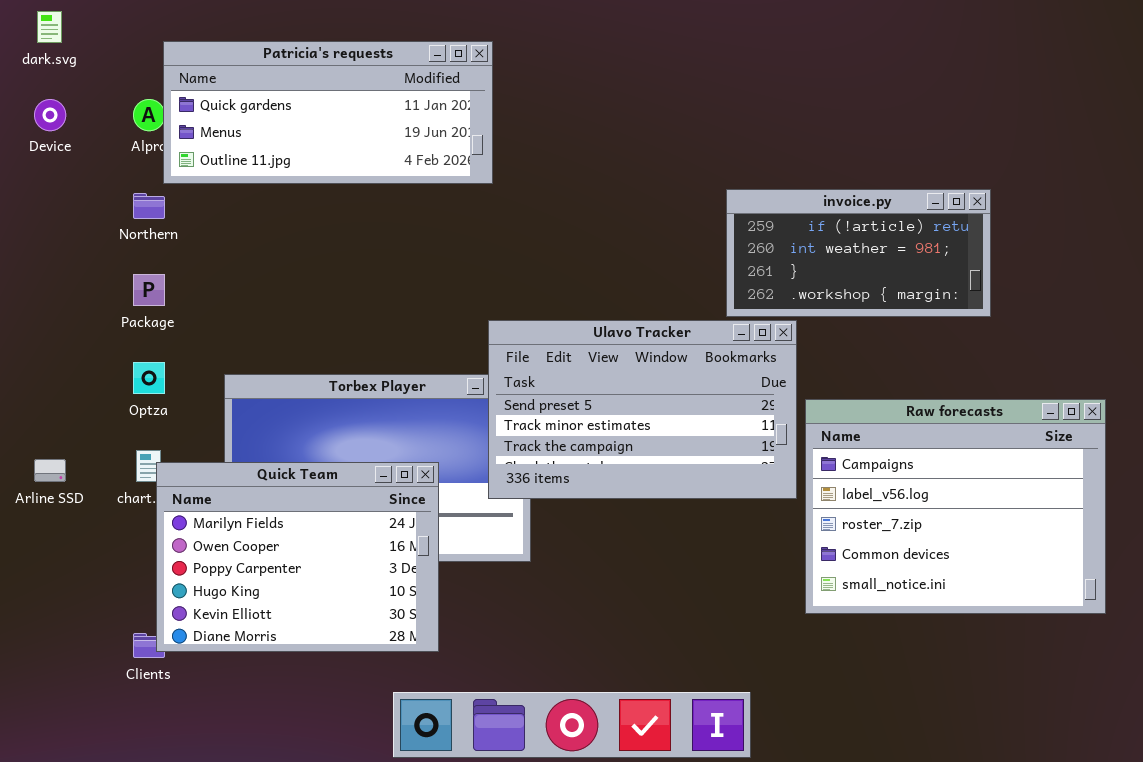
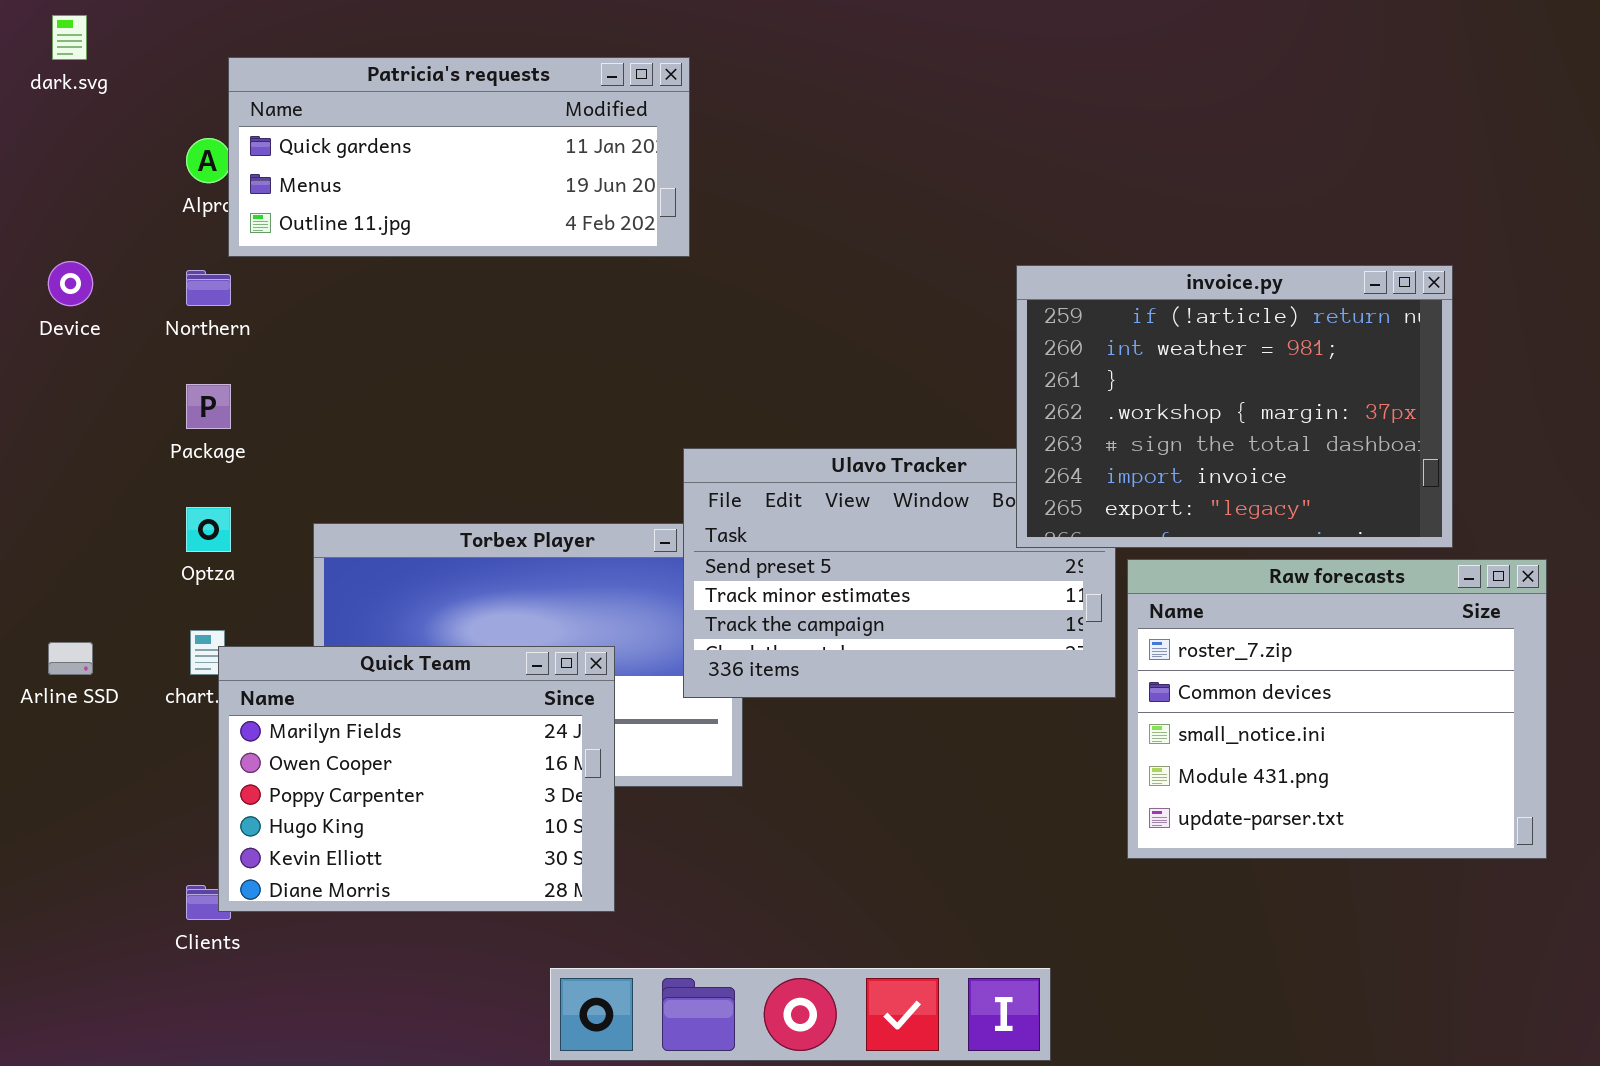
Device: [34,99,66,131] -> [48,261,93,306], moved
invoice.py: [726,189,991,317] -> [1016,265,1453,548], resized
Raw forecasts: [805,399,1106,614] -> [1127,559,1547,859], scrolled down 2 rows

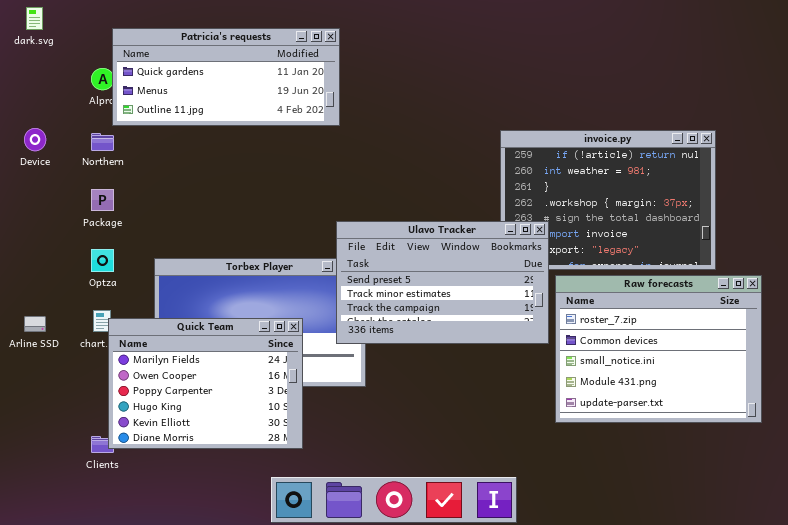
Ulavo Tracker: [683,448,1116,698] -> [336,221,549,344], raised

